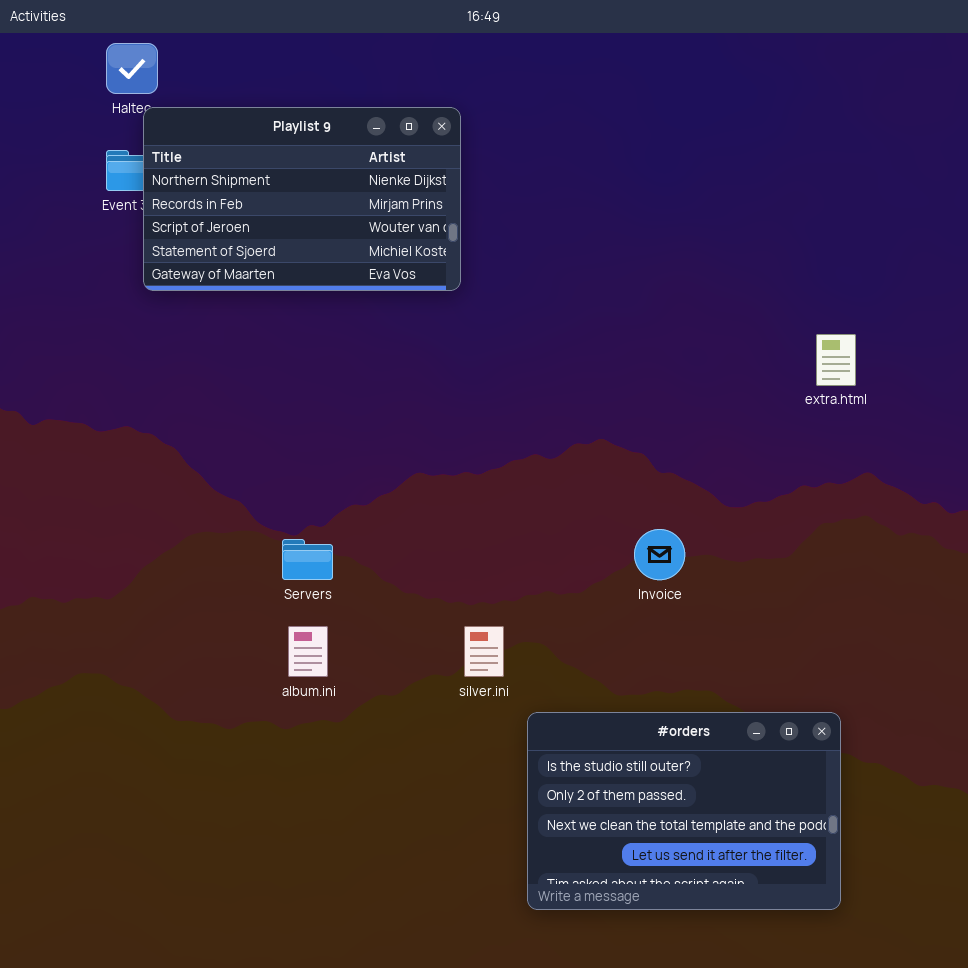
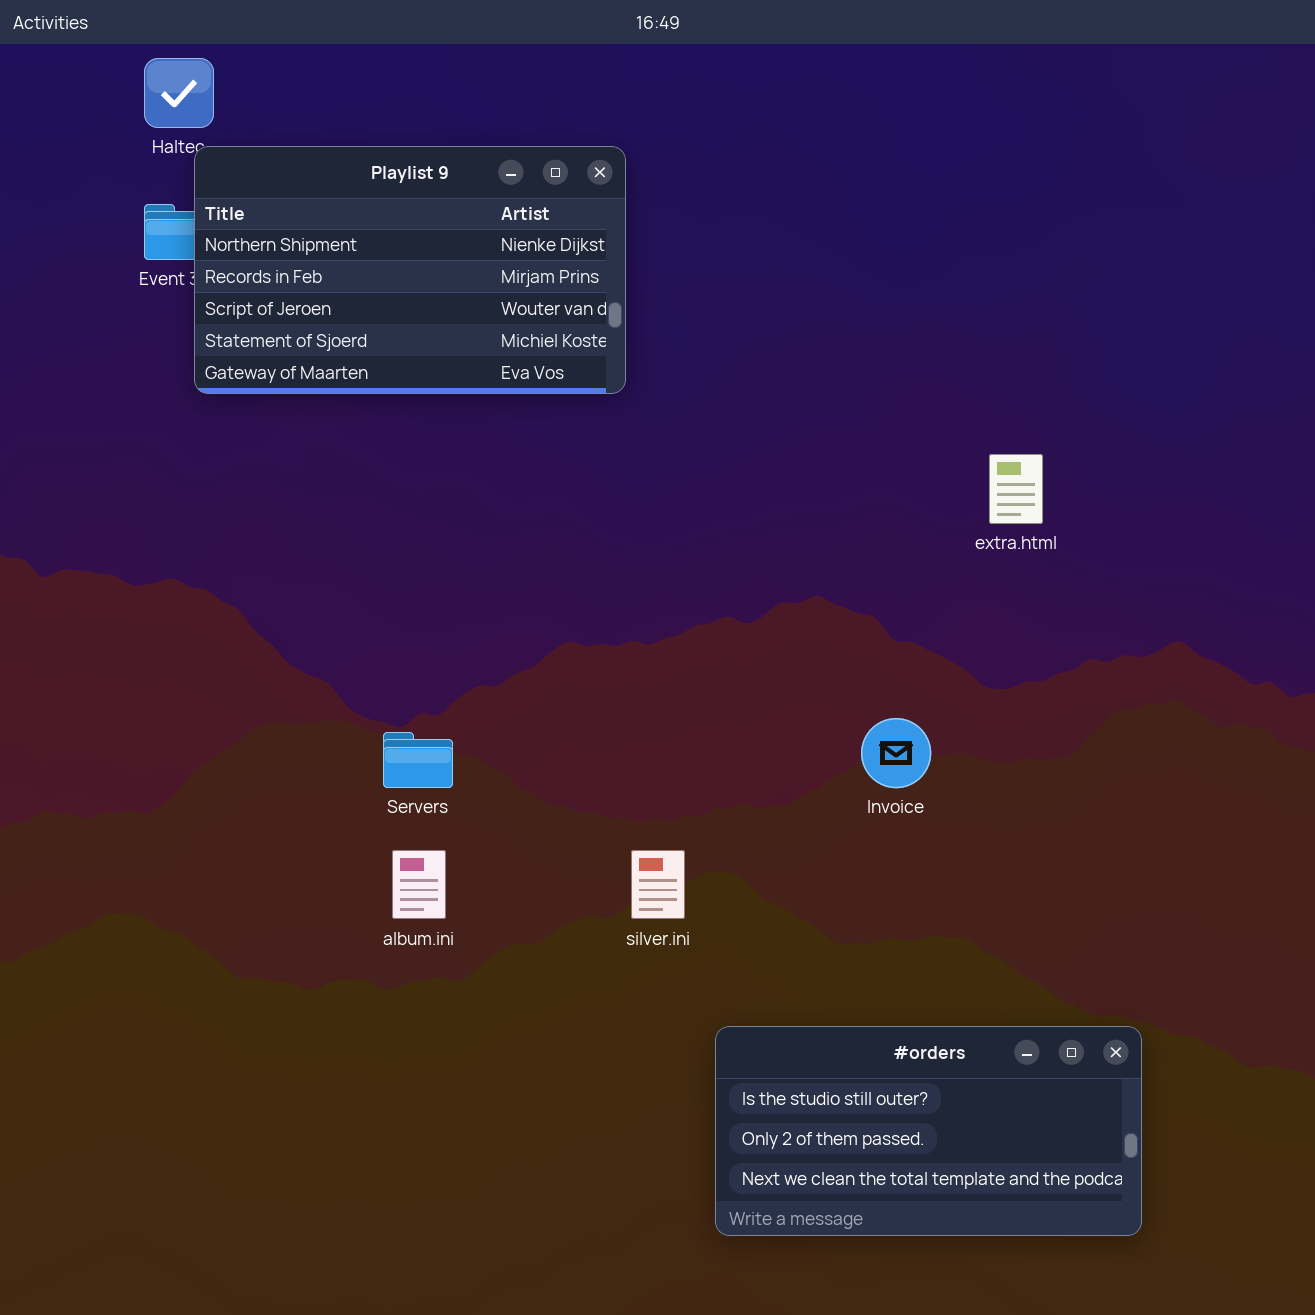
extra.html: [816,334,856,386] -> [989,454,1043,524], moved
#orders: [527,712,841,910] -> [715,1026,1142,1236], resized

